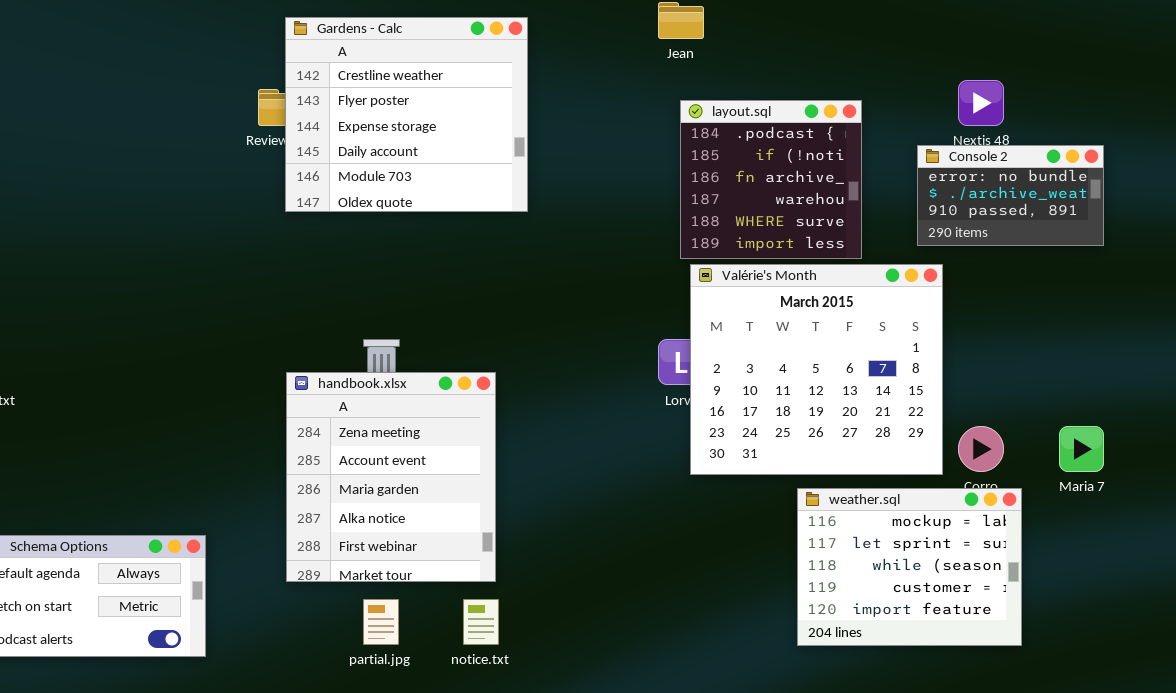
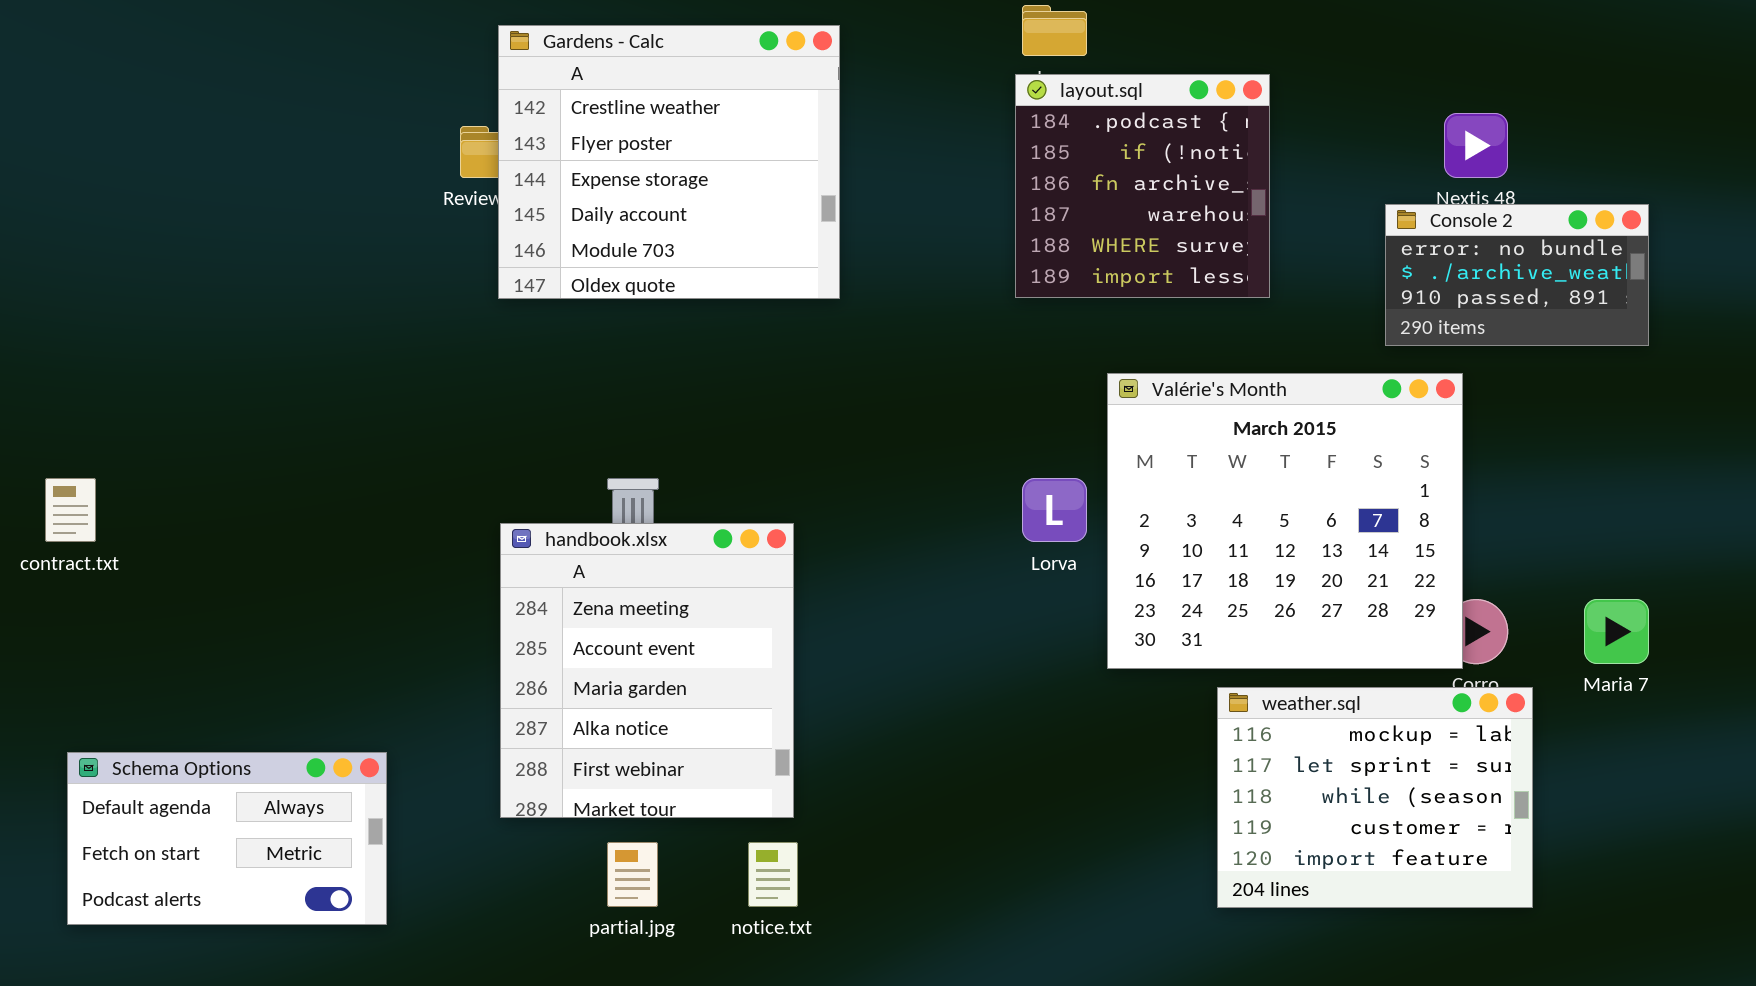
layout.sql: [680,100,862,259] -> [1015,74,1270,298], moved
Valérie's Month: [690,264,943,475] -> [1107,373,1463,669], moved

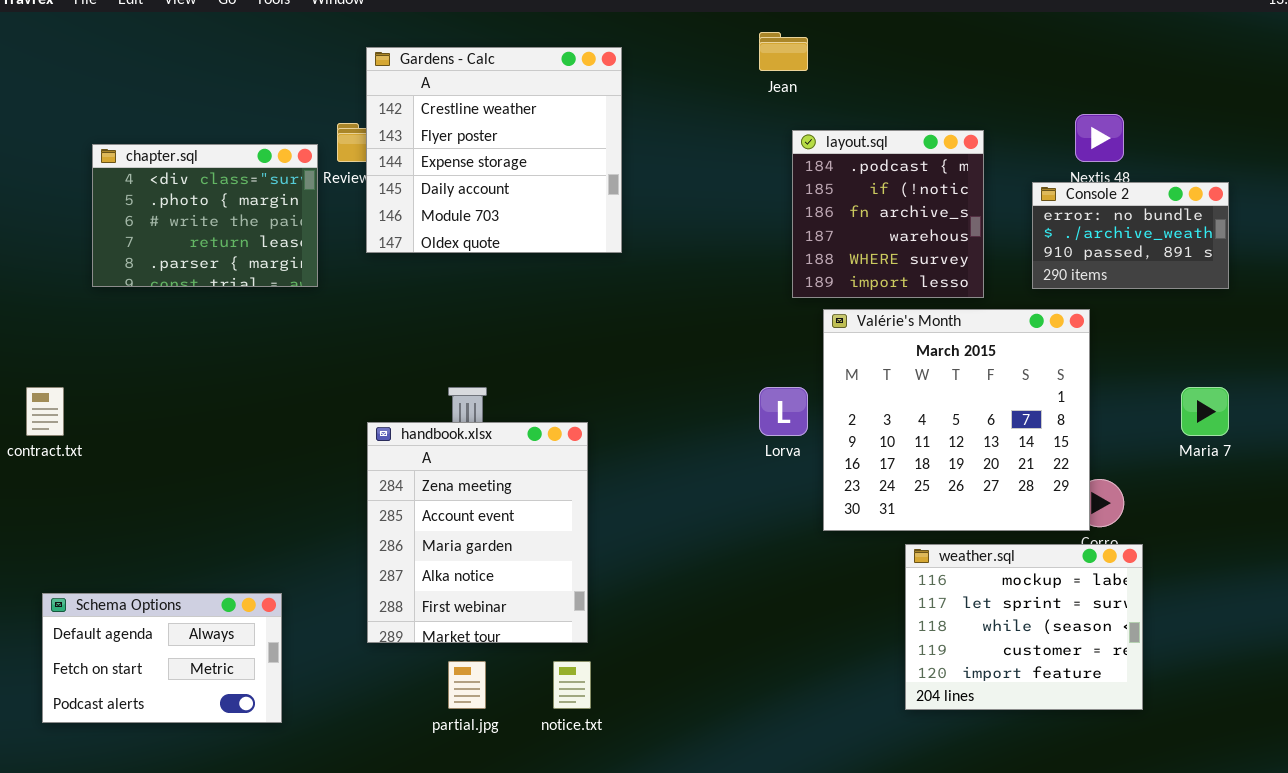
layout.sql: [1015,74,1270,298] -> [792,130,984,298], moved
chapter.sql: none -> [92,144,318,287], opened
Maria 7: [1584,599,1649,664] -> [1181,387,1229,436], moved

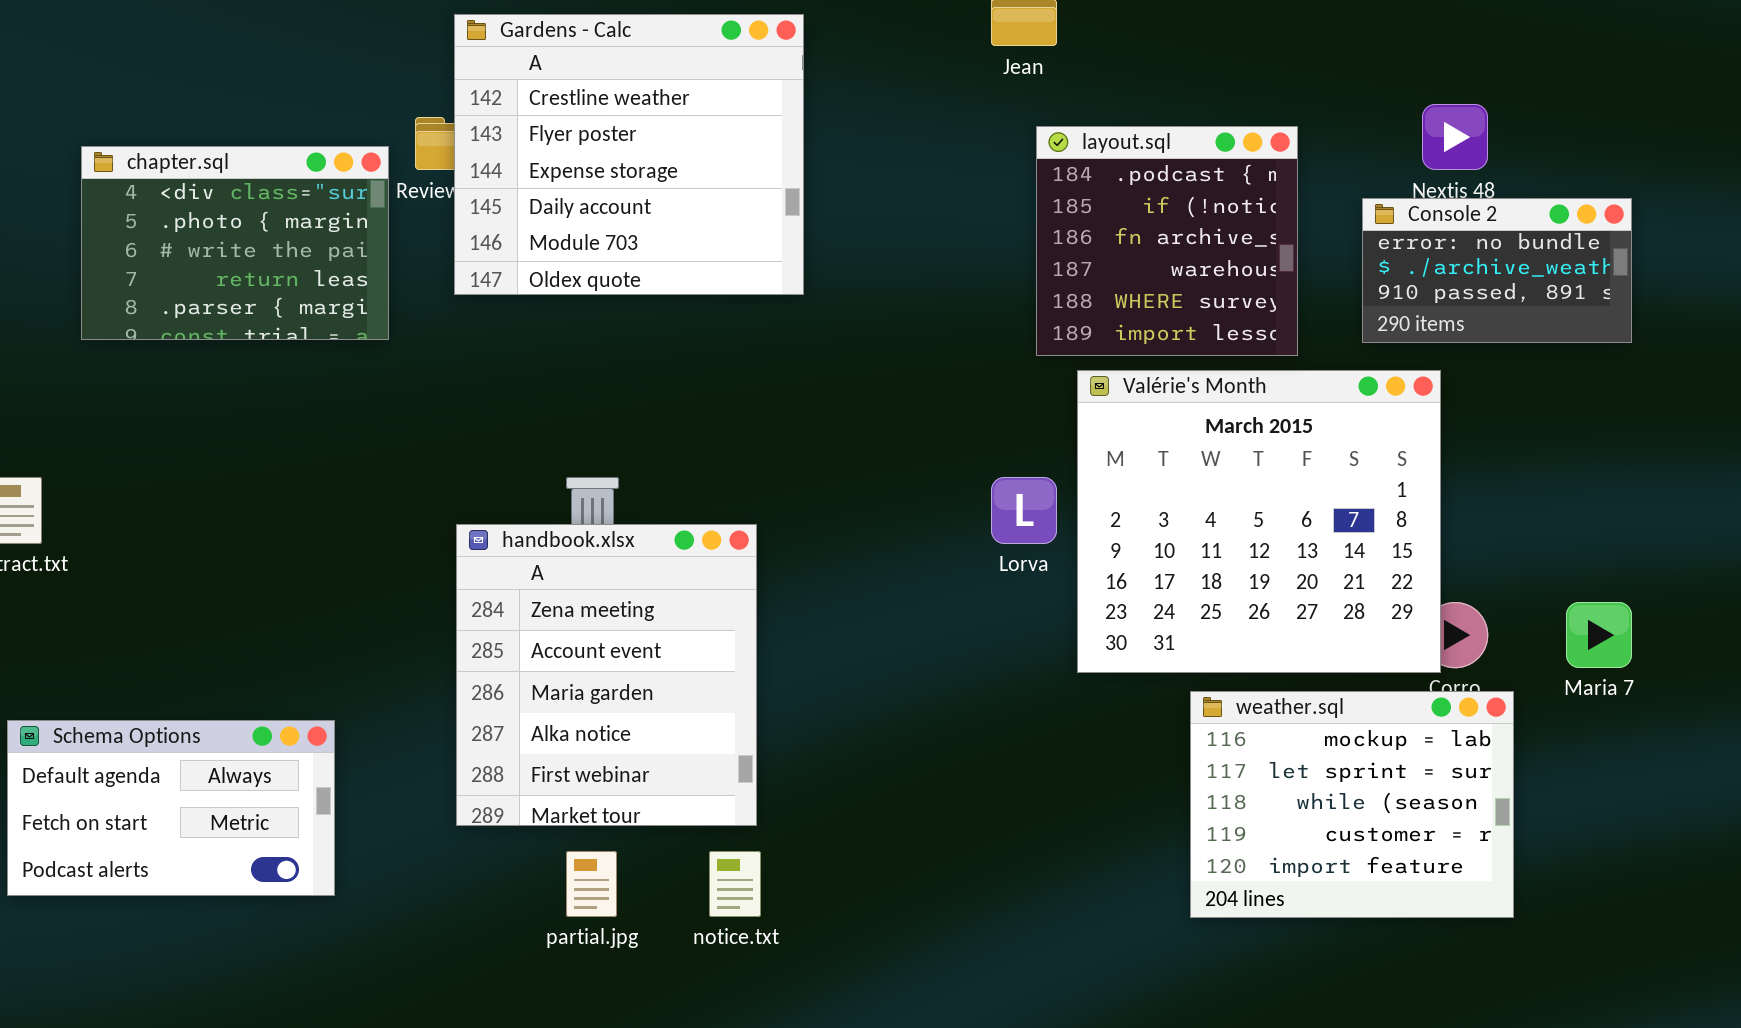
Maria 7: [1181,387,1229,436] -> [1566,602,1632,668], moved
Schema Options: [42,593,282,723] -> [7,720,335,896], moved

